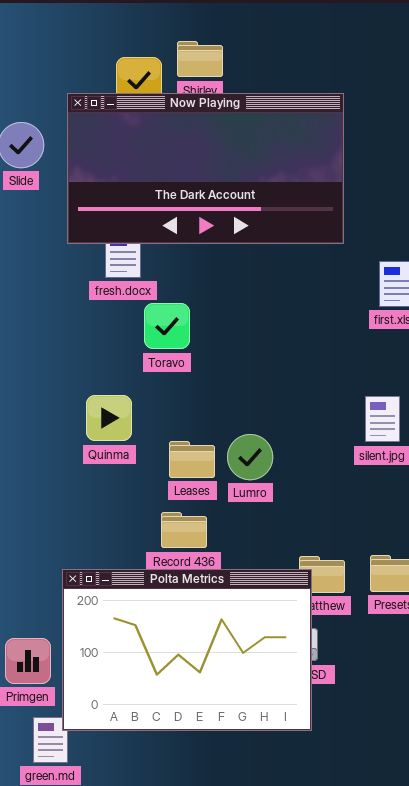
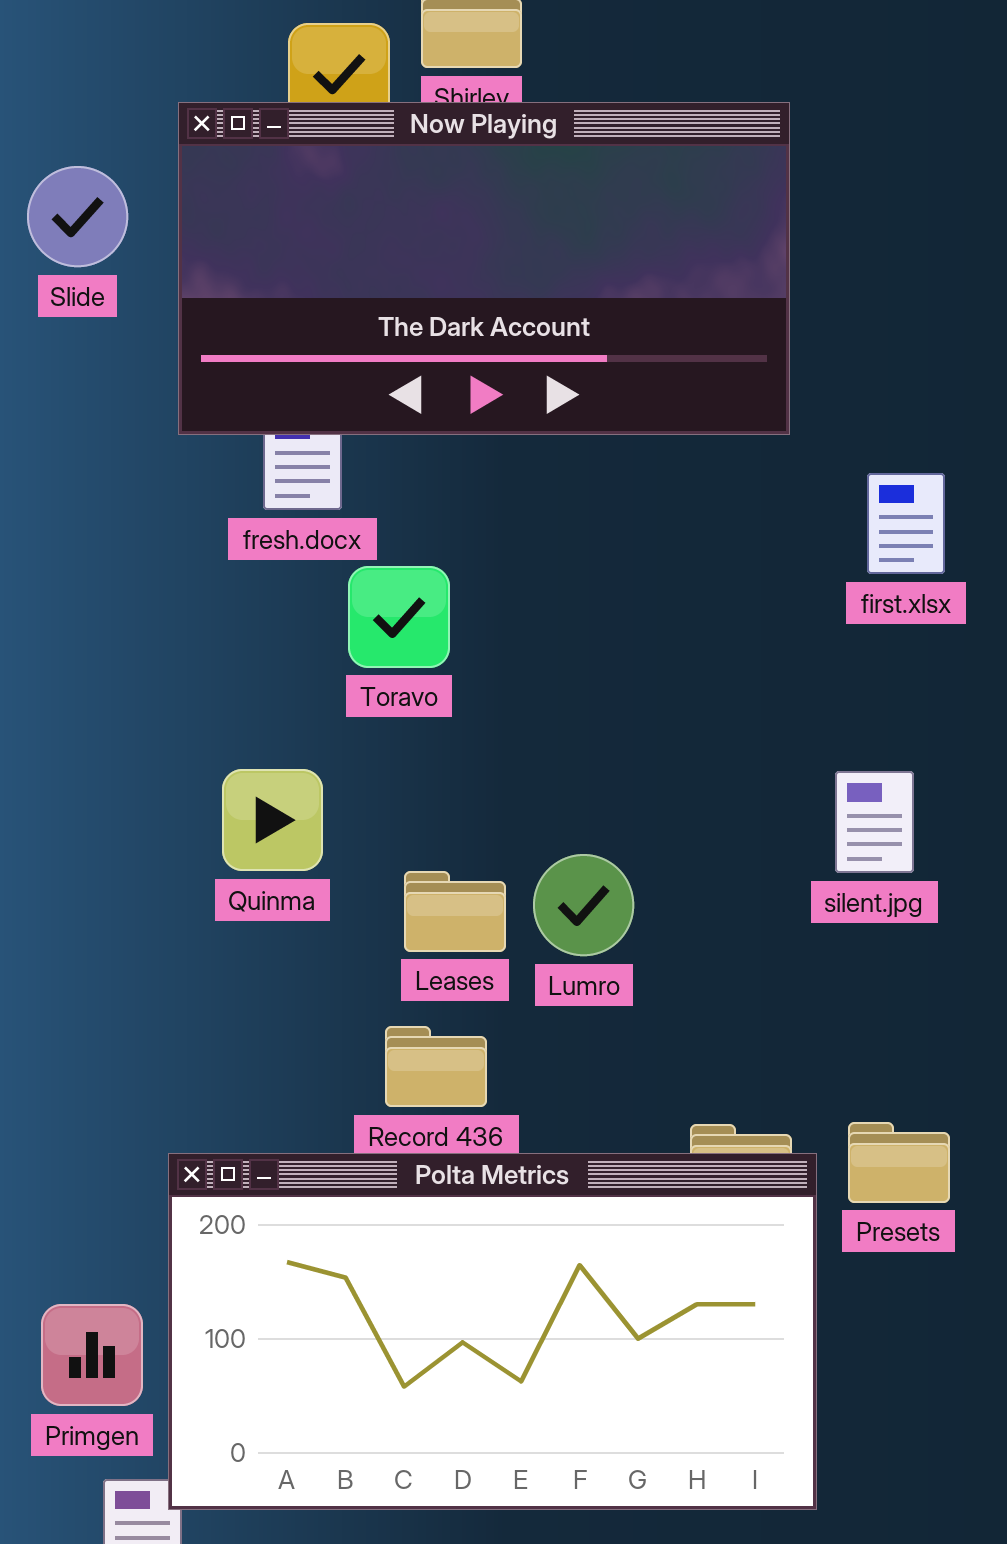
Polta Metrics: [62,569,312,731] -> [168,1153,817,1510], resized

